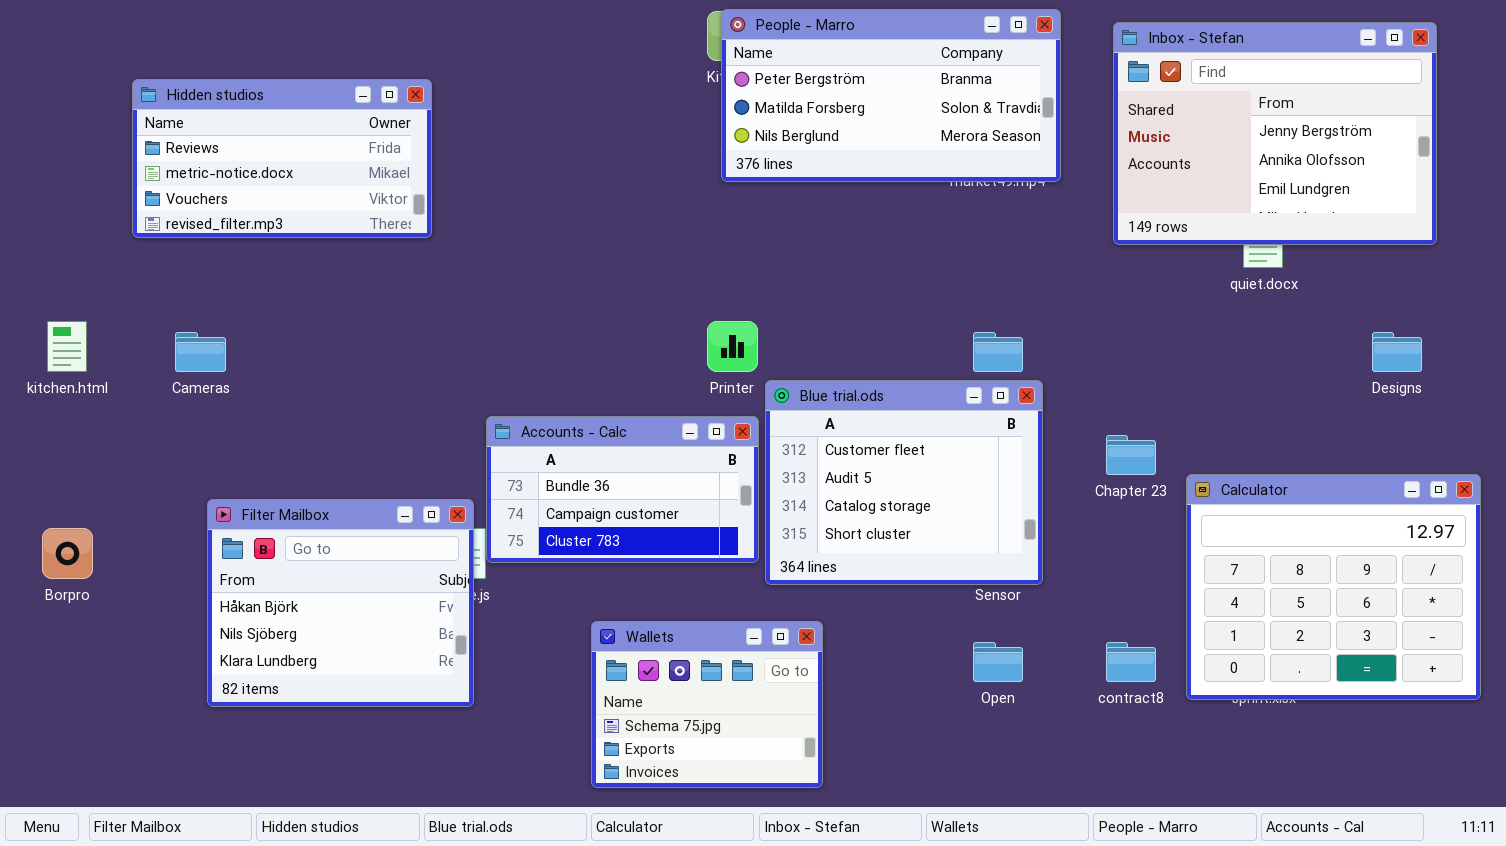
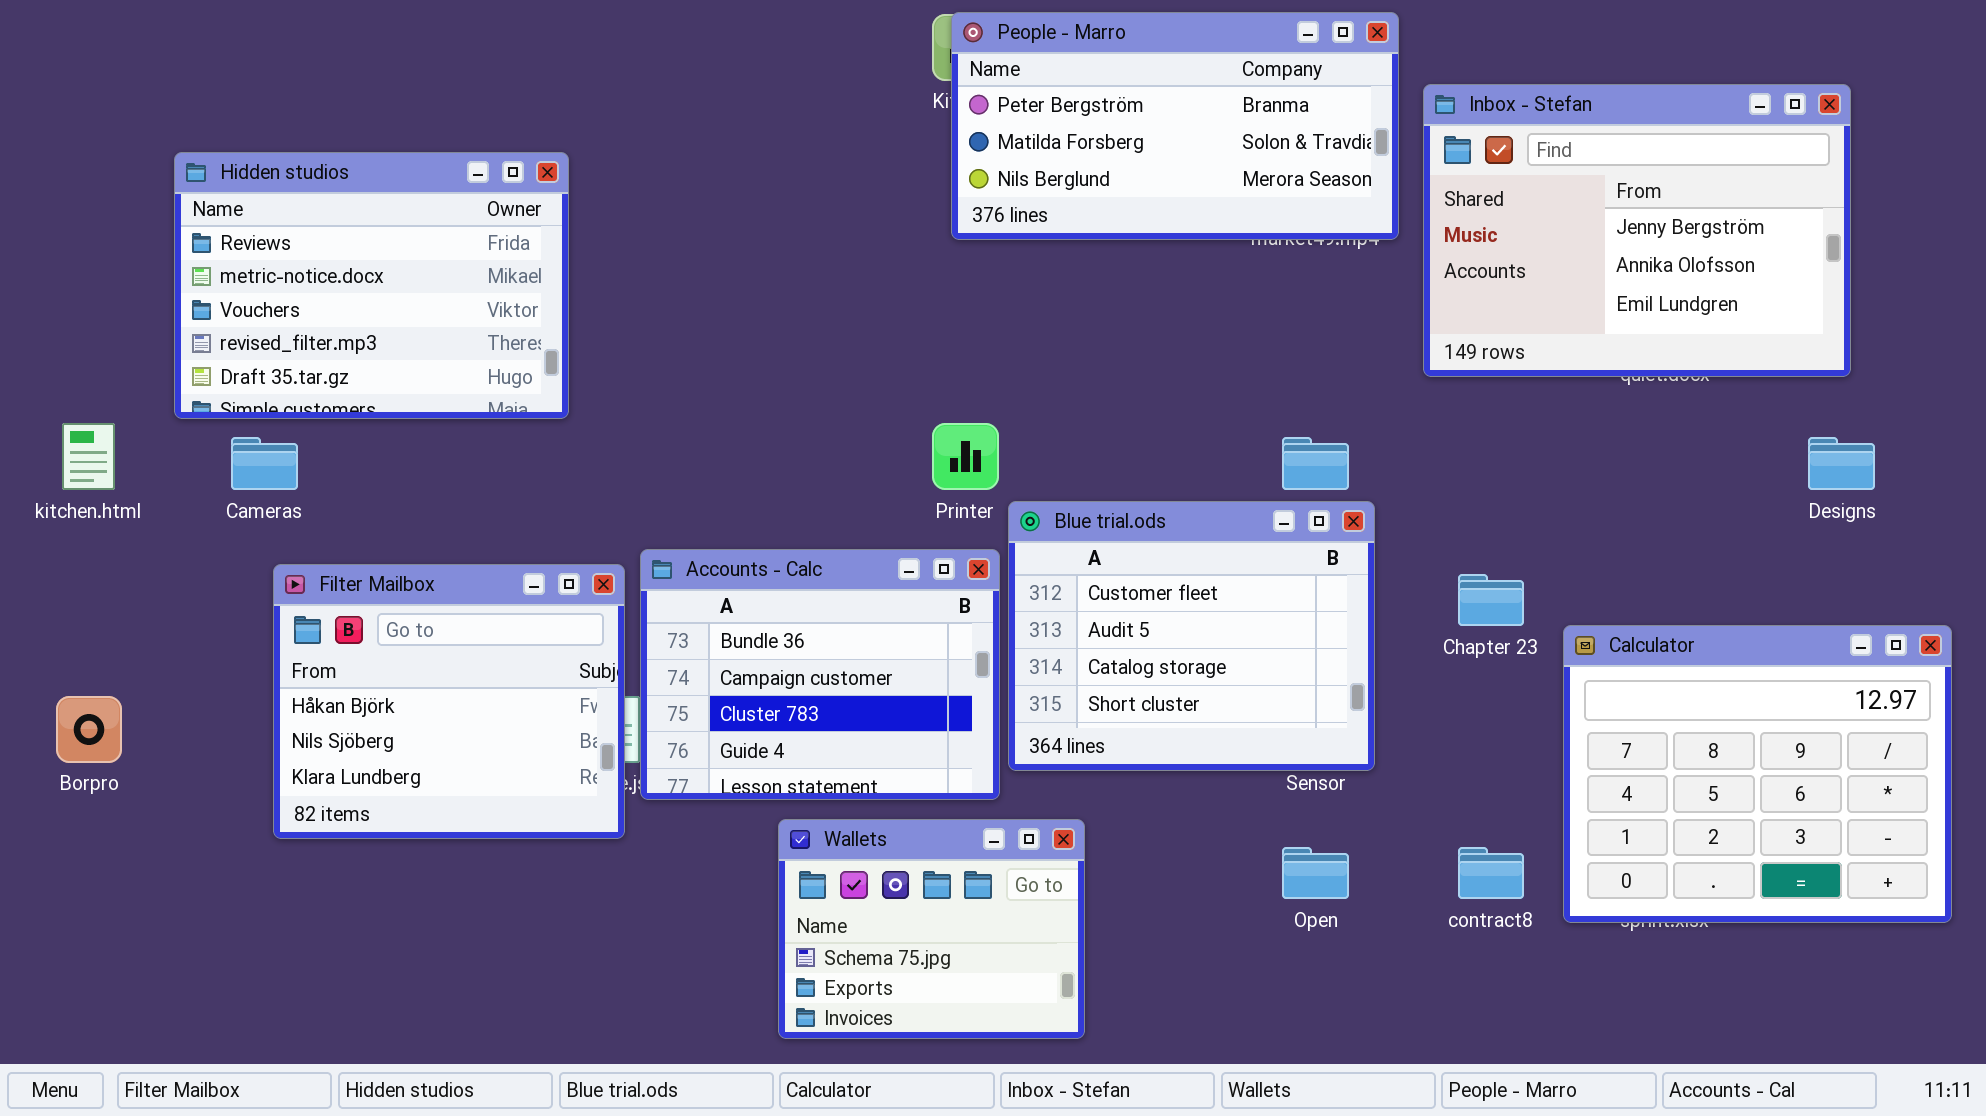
Inbox - Stefan: [1113,22,1437,245] -> [1423,84,1851,377], moved
Hidden studios: [132,79,432,238] -> [174,152,569,419], moved, resized
Accounts - Calc: [486,416,759,563] -> [640,549,1000,800], resized
Filter Mailbox: [207,499,474,707] -> [273,564,625,839], moved

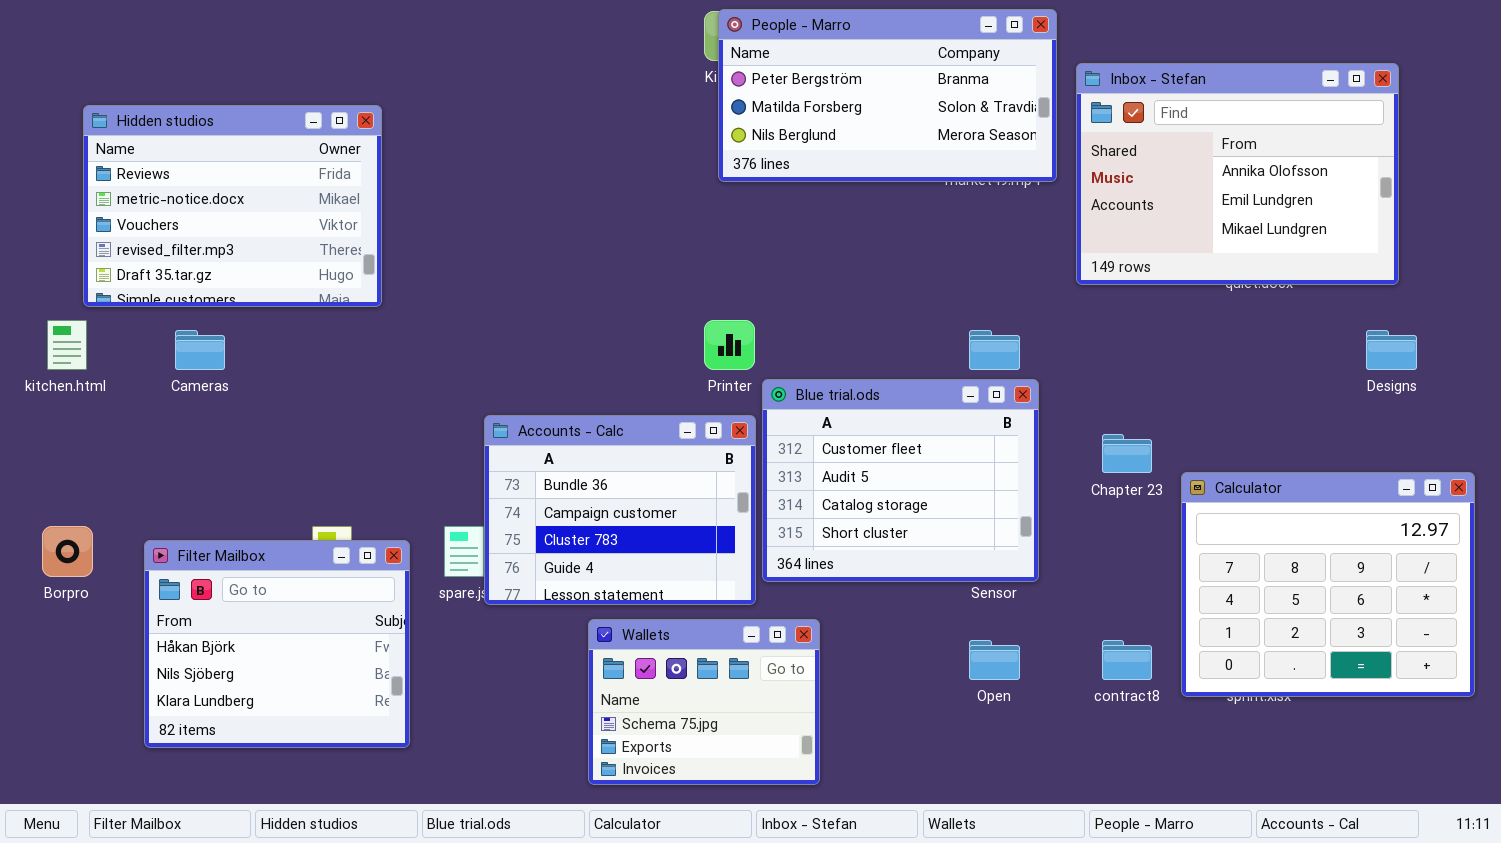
Inbox - Stefan: [1423,84,1851,377] -> [1076,63,1399,285], scrolled down 1 row
Hidden studios: [174,152,569,419] -> [83,105,382,307], moved
Filter Mailbox: [273,564,625,839] -> [144,540,410,748], moved

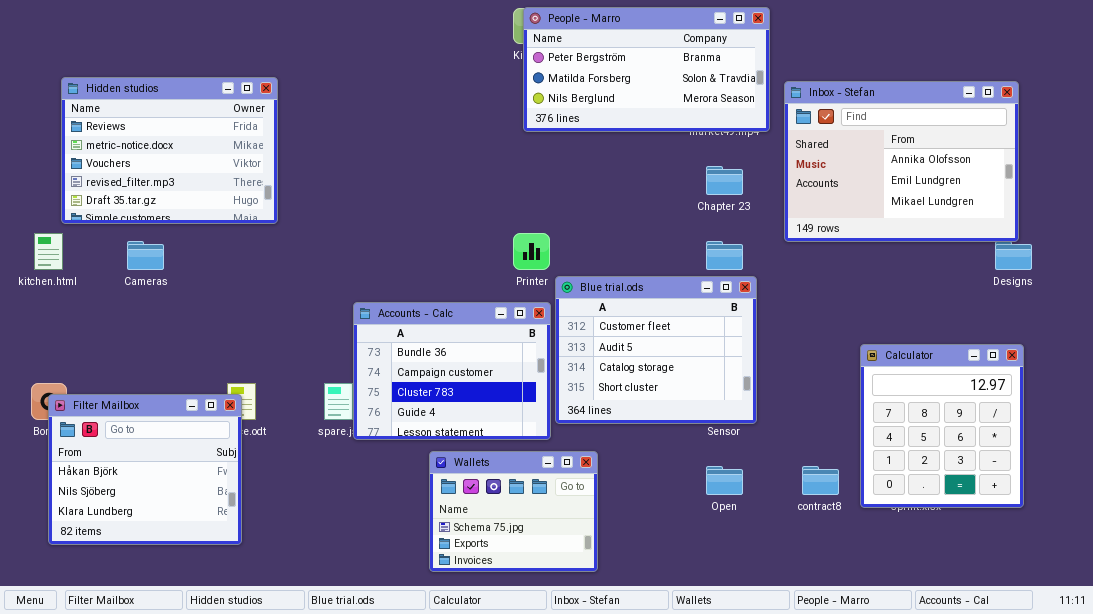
Inbox - Stefan: [1076,63,1399,285] -> [784,81,1019,242], moved
Chapter 23: [1102,434,1152,473] -> [706,166,743,195], moved
Calculator: [1181,472,1475,697] -> [860,344,1024,508], resized
Filter Mailbox: [144,540,410,748] -> [48,394,242,545], moved

